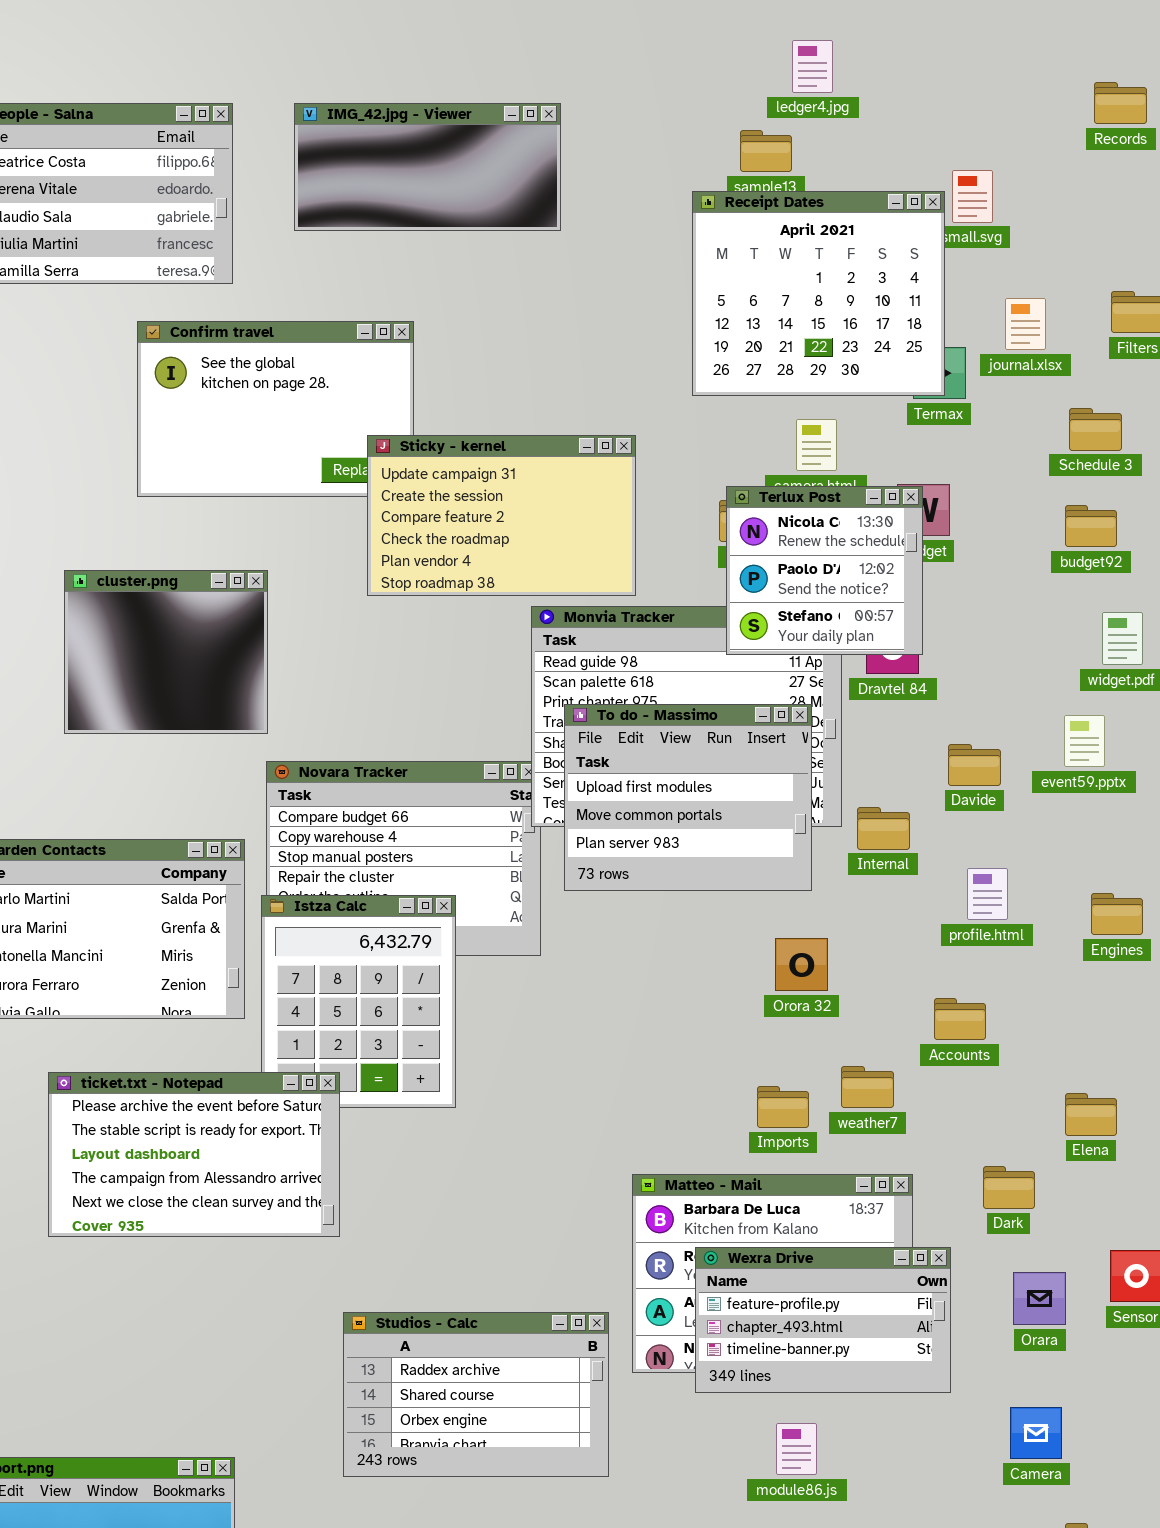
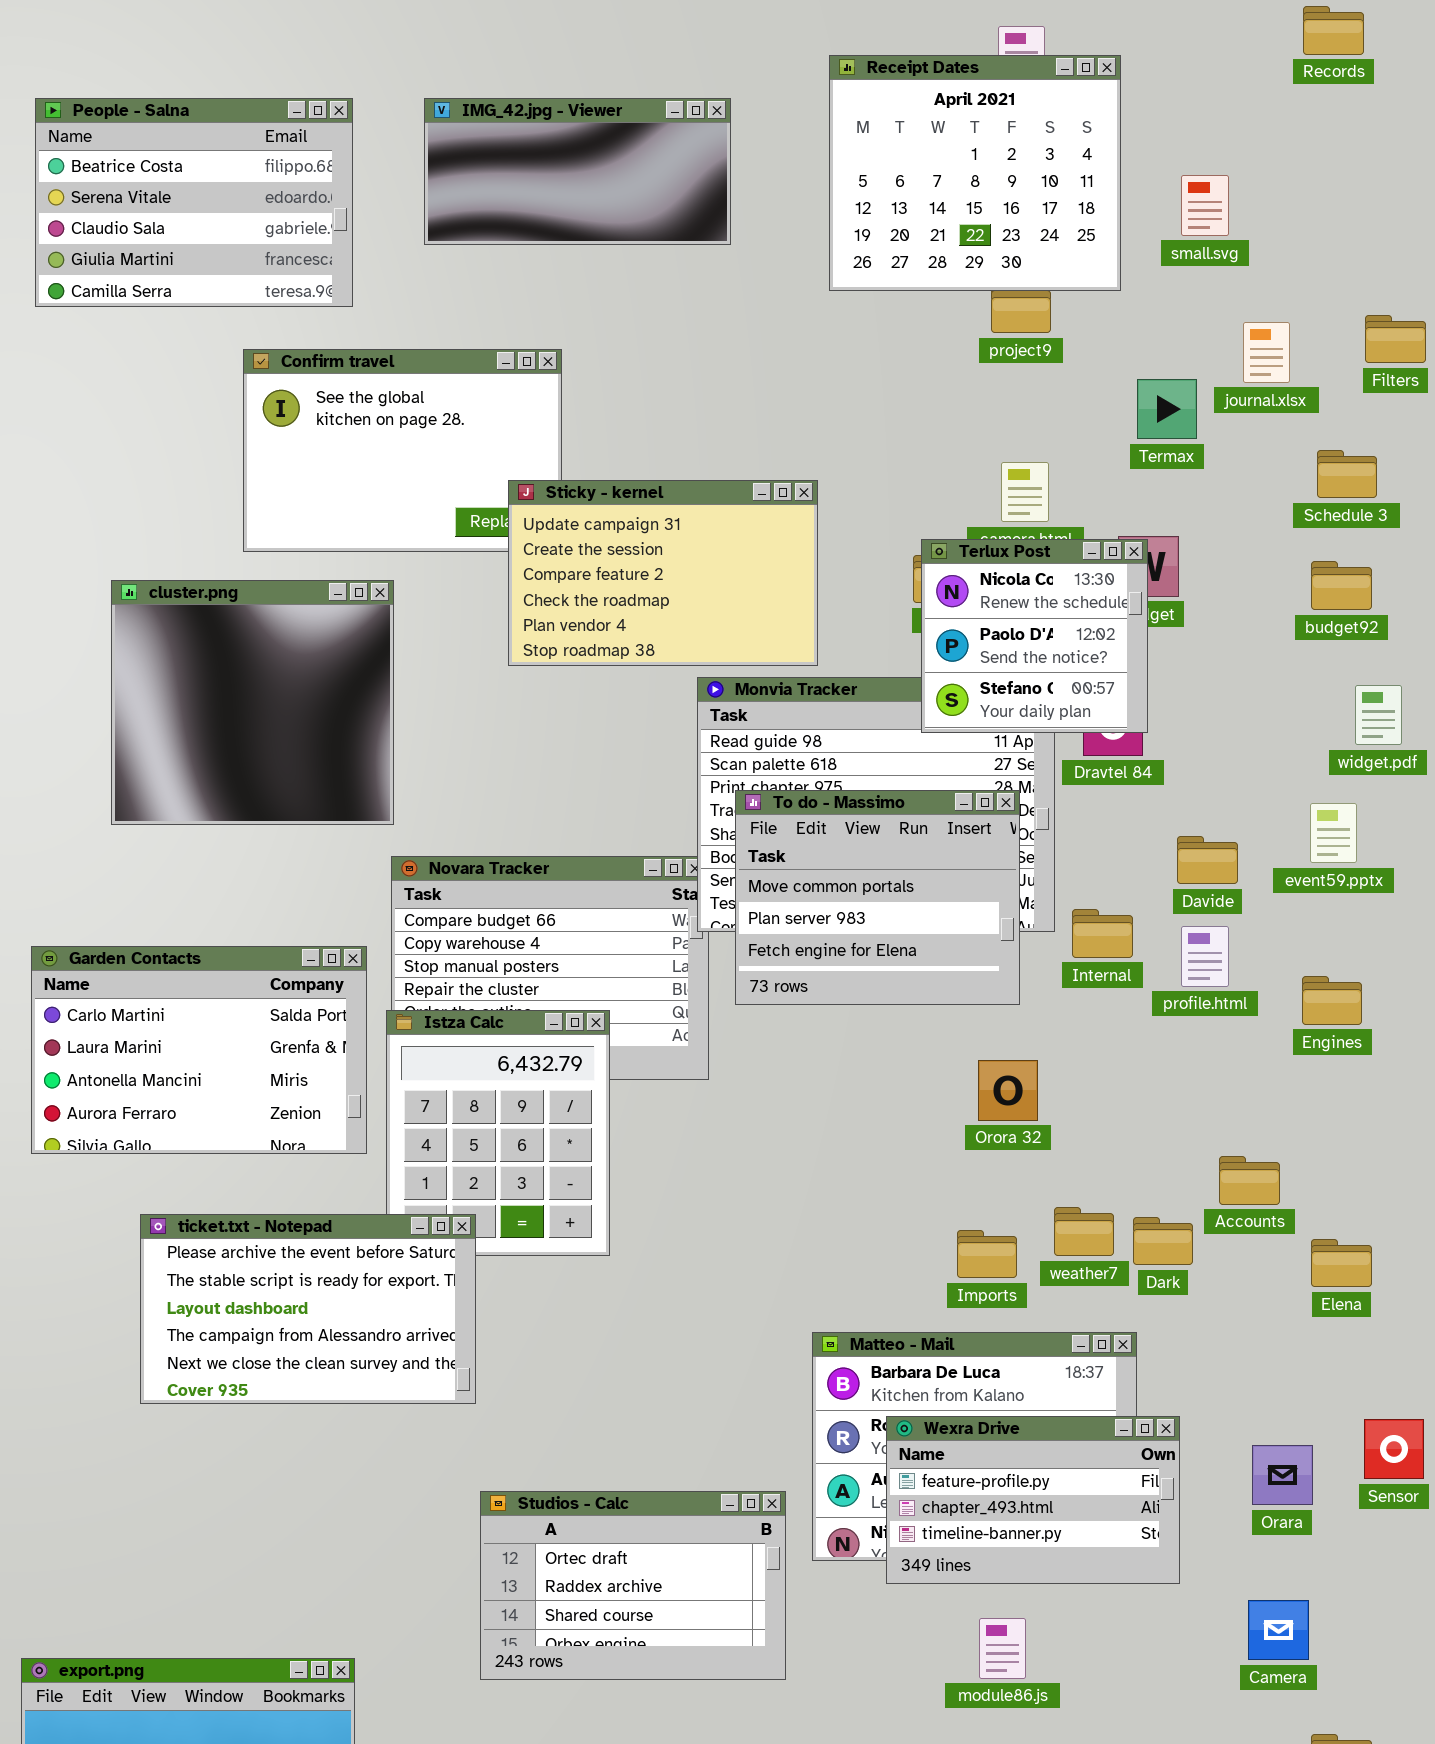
Records: [1094,82,1147,124] -> [1303,6,1364,55], moved
Receipt Dates: [692,191,945,396] -> [829,55,1121,291], moved
cluster.png: [64,570,268,734] -> [111,580,394,825], resized
To do - Massimo: [564,704,812,891] -> [735,790,1020,1005], scrolled down 1 row
profile.html: [967,868,1008,920] -> [1181,926,1229,987], moved
Engines: [1091,893,1143,935] -> [1302,976,1362,1025], moved
Accounts: [934,998,986,1040] -> [1219,1156,1280,1205], moved
Dark: [983,1166,1035,1209] -> [1133,1217,1193,1265], moved
Studios - Calc: [343,1312,609,1477] -> [480,1491,786,1680], scrolled up 1 row

